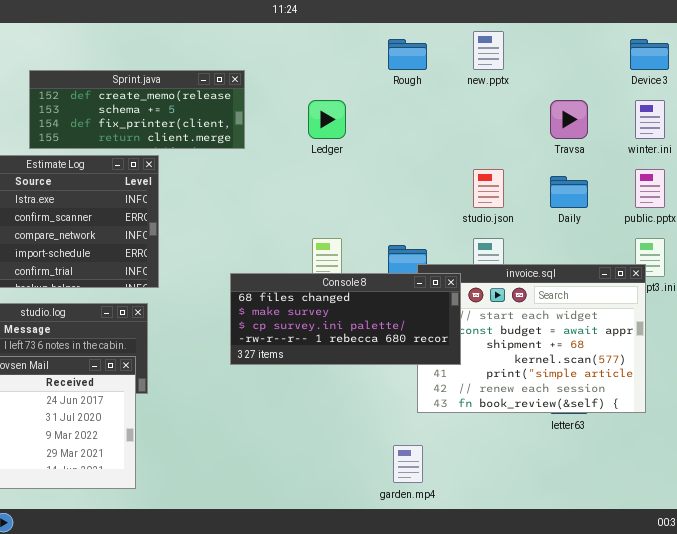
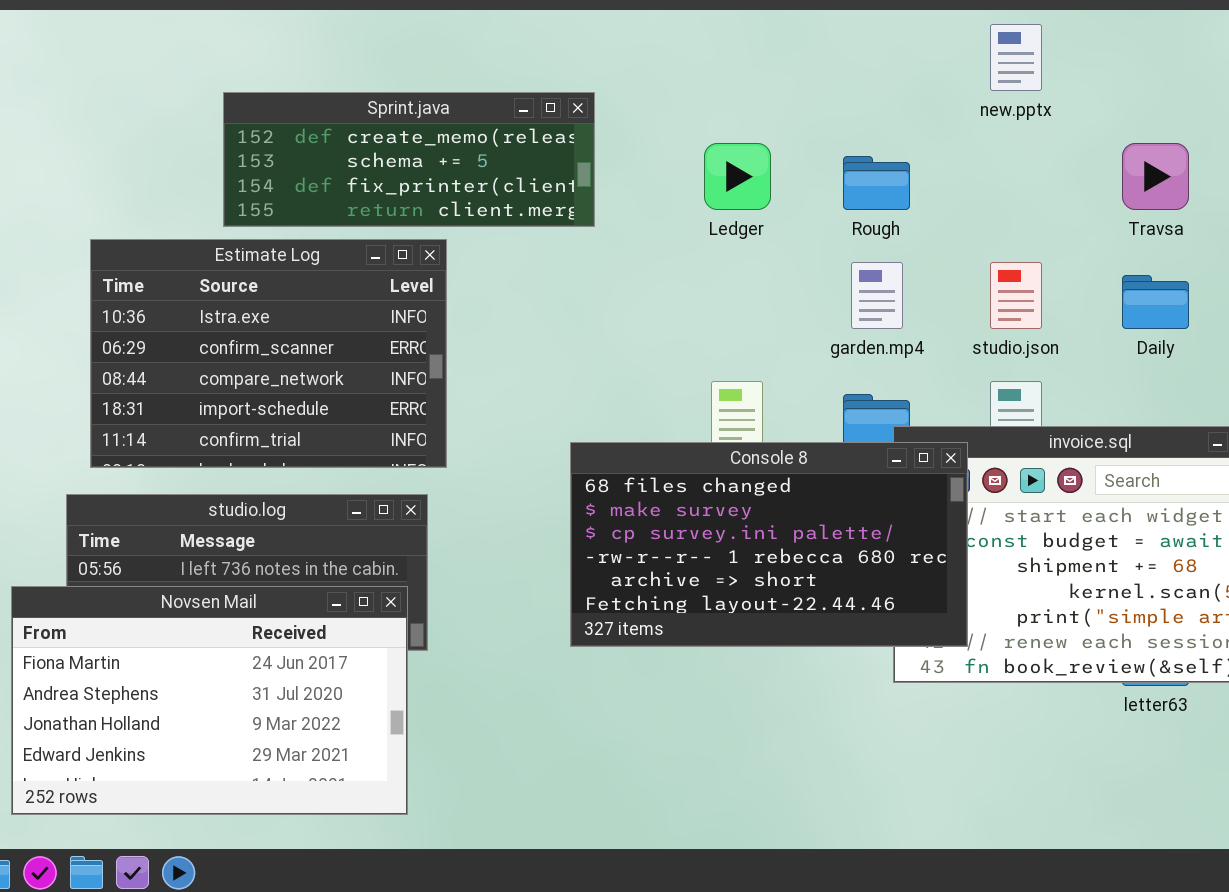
Rough: [388,39,427,70] -> [843,156,910,210], moved
Console 8: [230,273,461,365] -> [570,442,968,647], resized
garden.mp4: [393,445,423,483] -> [851,262,903,329], moved

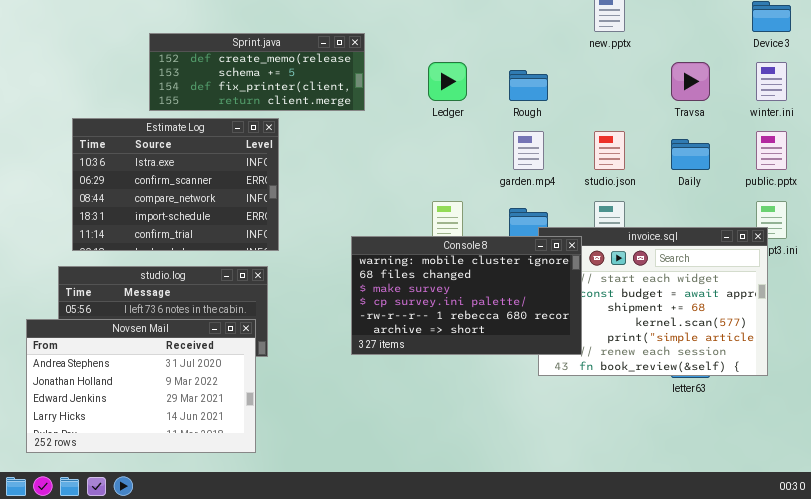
Console 8: [570,442,968,647] -> [351,236,582,355], scrolled up 1 row
Novsen Mail: [11,586,408,815] -> [26,319,256,453], scrolled down 1 row

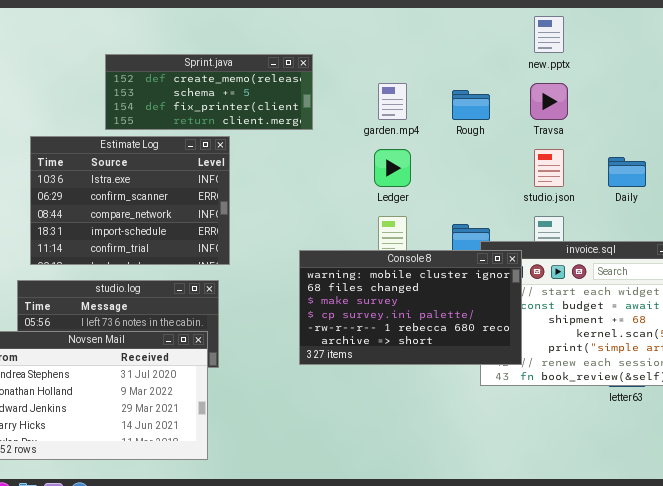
Ledger: [428,62,467,101] -> [374,149,411,187], moved
Travsa: [671,62,710,101] -> [530,83,568,120], moved
garden.mp4: [513,131,544,170] -> [378,83,407,120], moved

